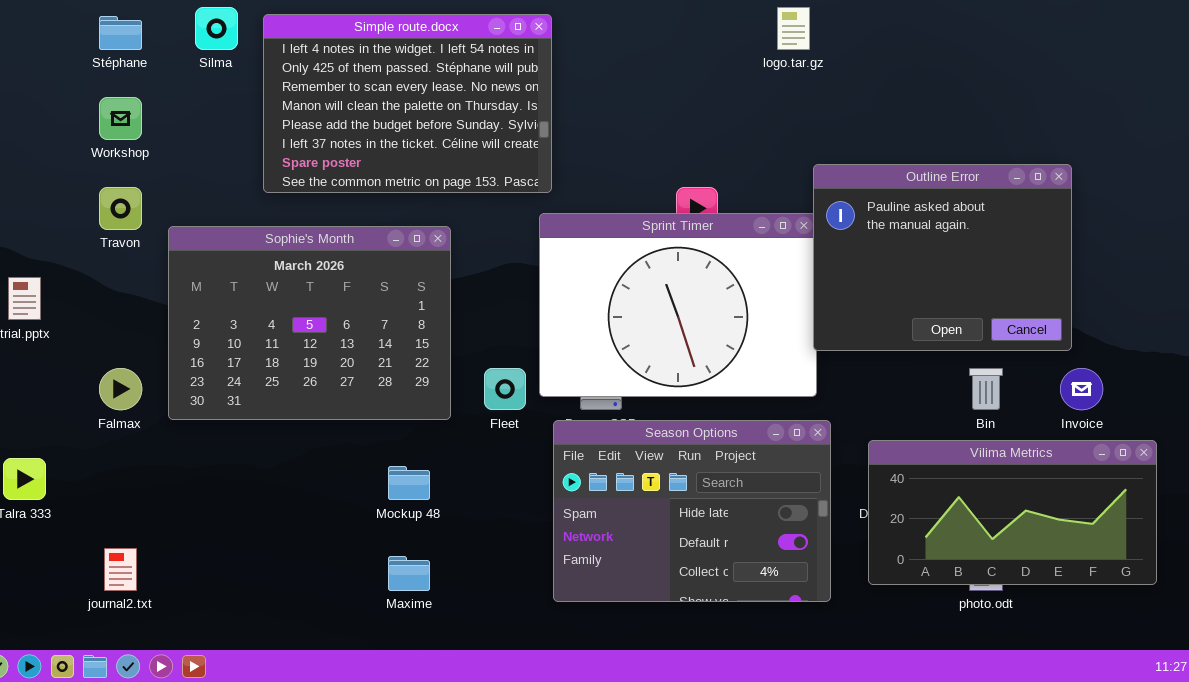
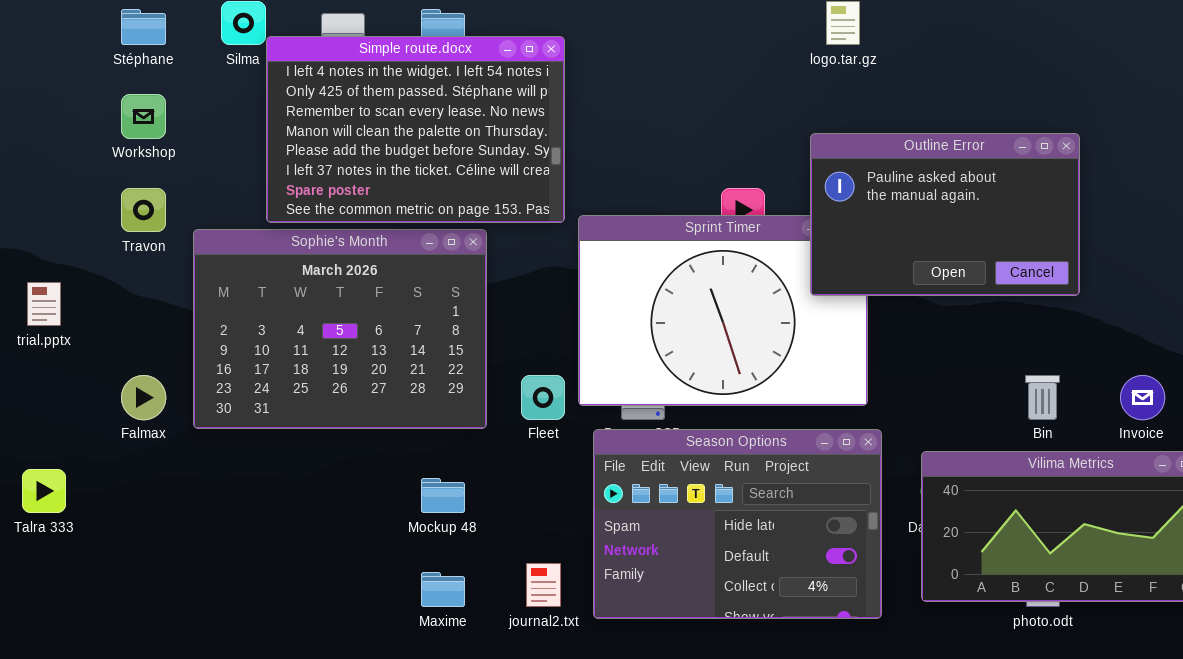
Simple route.docx: [263,14,552,193] -> [266,36,565,223], moved
Outline Error: [813,164,1072,351] -> [810,133,1080,296], moved, resized
journal2.txt: [104,548,137,591] -> [526,563,561,607], moved

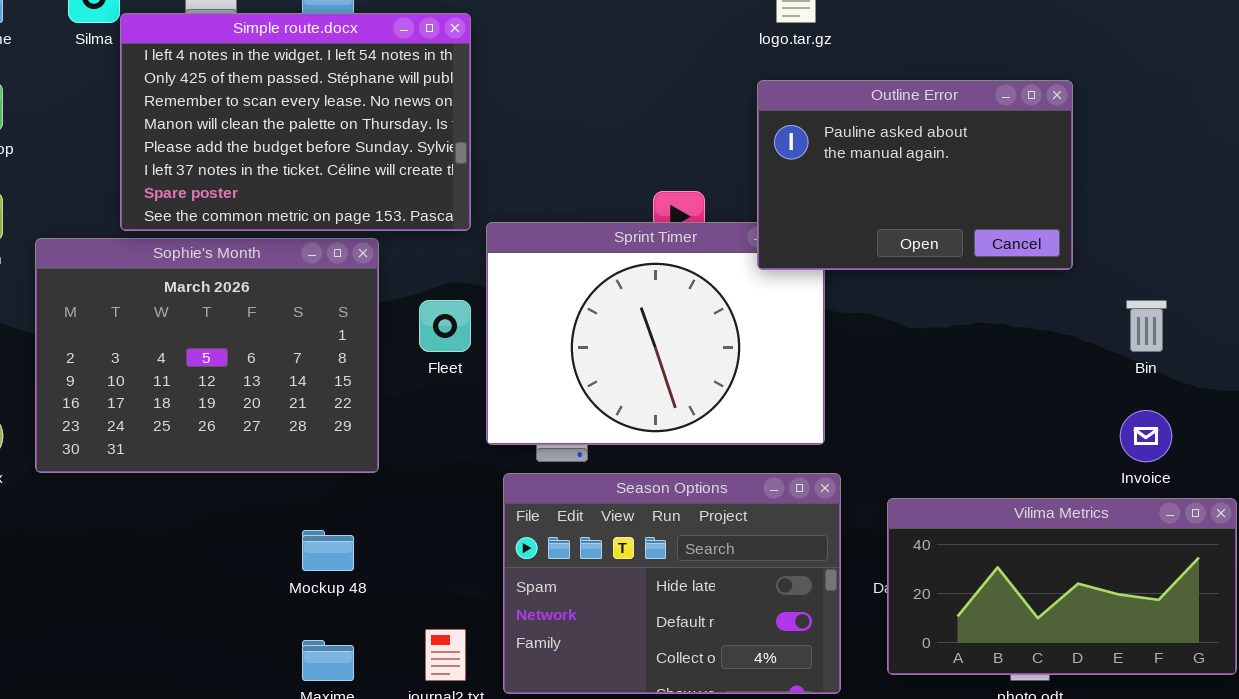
Outline Error: [810,133,1080,296] -> [757,80,1073,270], moved
Fleet: [521,375,565,420] -> [419,300,471,352], moved
Bin: [1025,375,1060,420] -> [1126,300,1167,352], moved

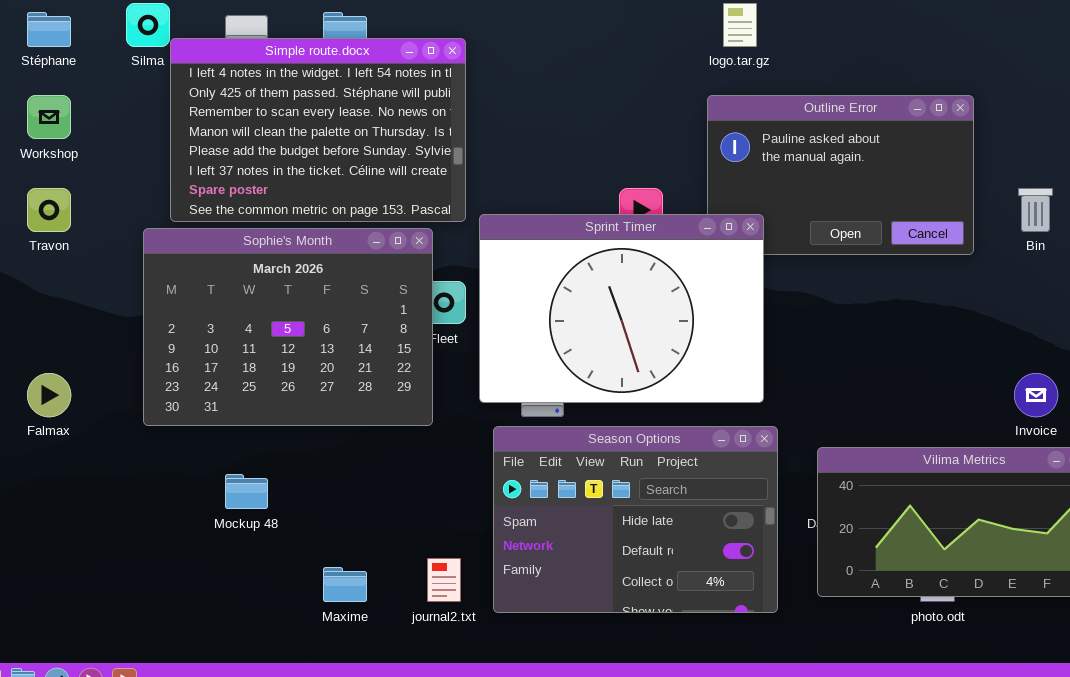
Sprint Timer: [486,222,825,445] -> [479,214,764,403], raised
Sophie's Month: [35,238,379,473] -> [143,228,433,426], moved
Bin: [1126,300,1167,352] -> [1018,188,1053,232], moved
Mockup 48: [302,530,354,571] -> [225,474,268,509], moved

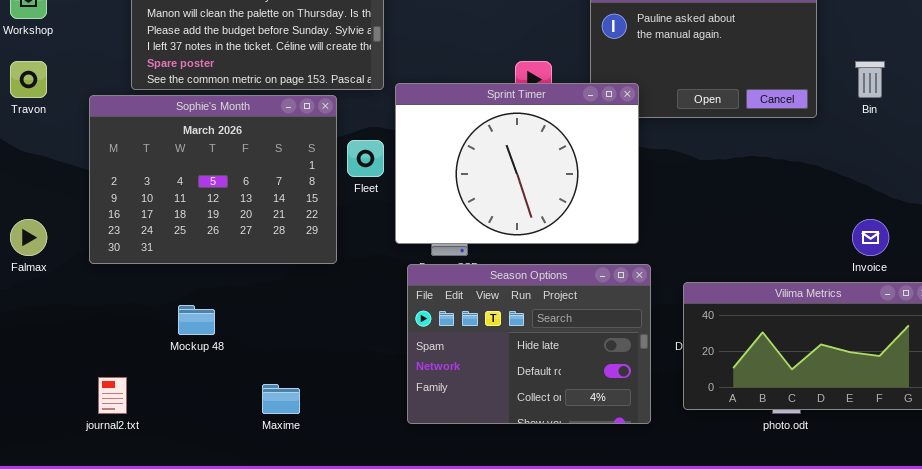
Sophie's Month: [143,228,433,426] -> [89,95,337,264], moved
journal2.txt: [427,558,461,602] -> [98,377,127,414], moved

